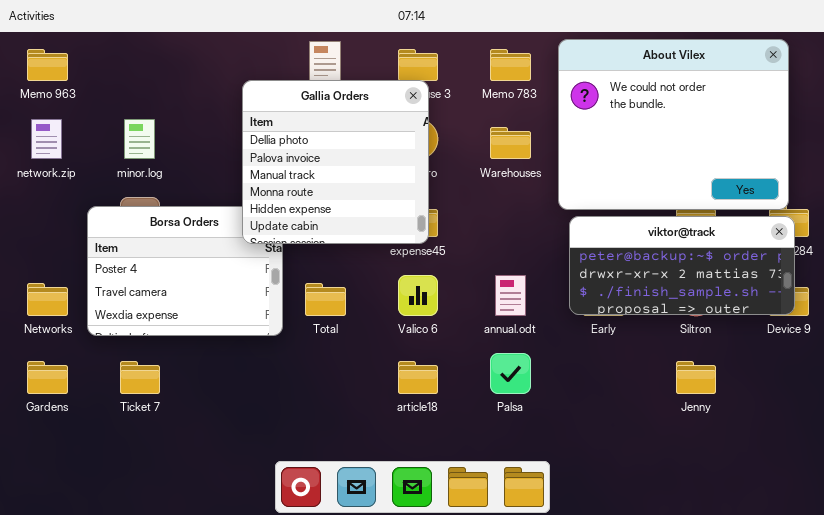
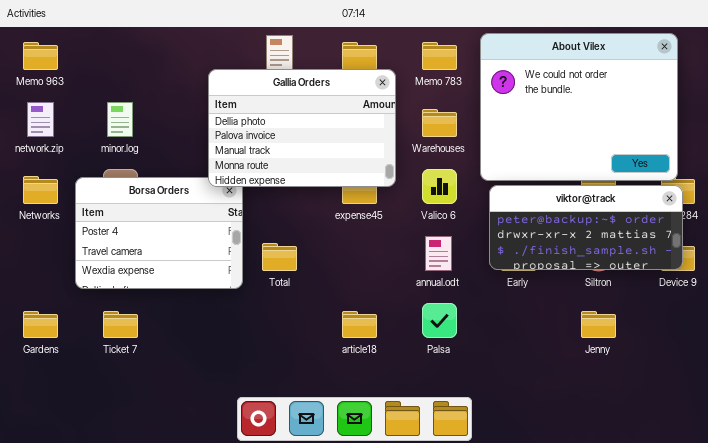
Gallia Orders: [242,80,429,244] -> [208,69,396,187], resized
Valico 6: [398,275,438,316] -> [422,169,457,204], moved
Networks: [27,283,68,316] -> [23,176,58,204], moved

